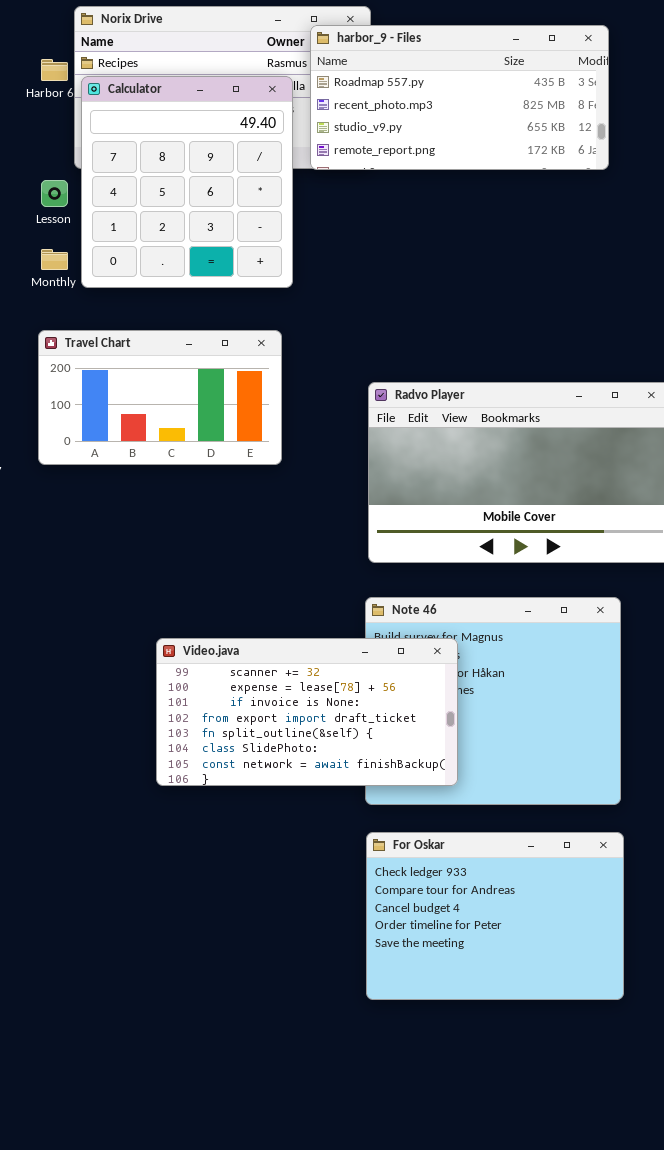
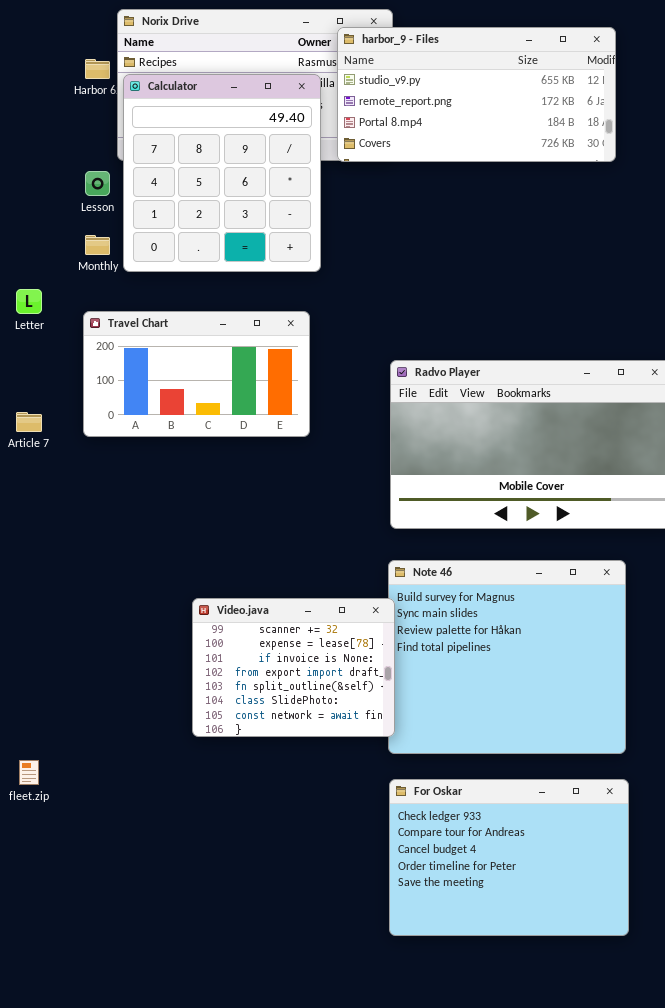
harbor_9 - Files: [310,25,609,170] -> [337,27,616,162], scrolled down 2 rows
Video.java: [156,638,458,786] -> [192,598,395,737], resized

